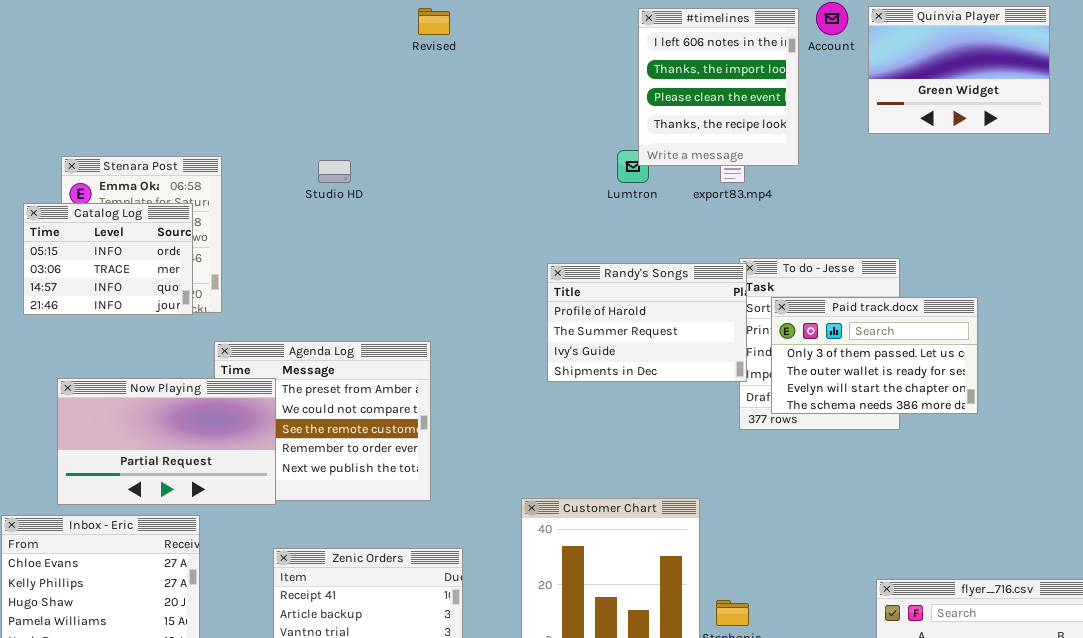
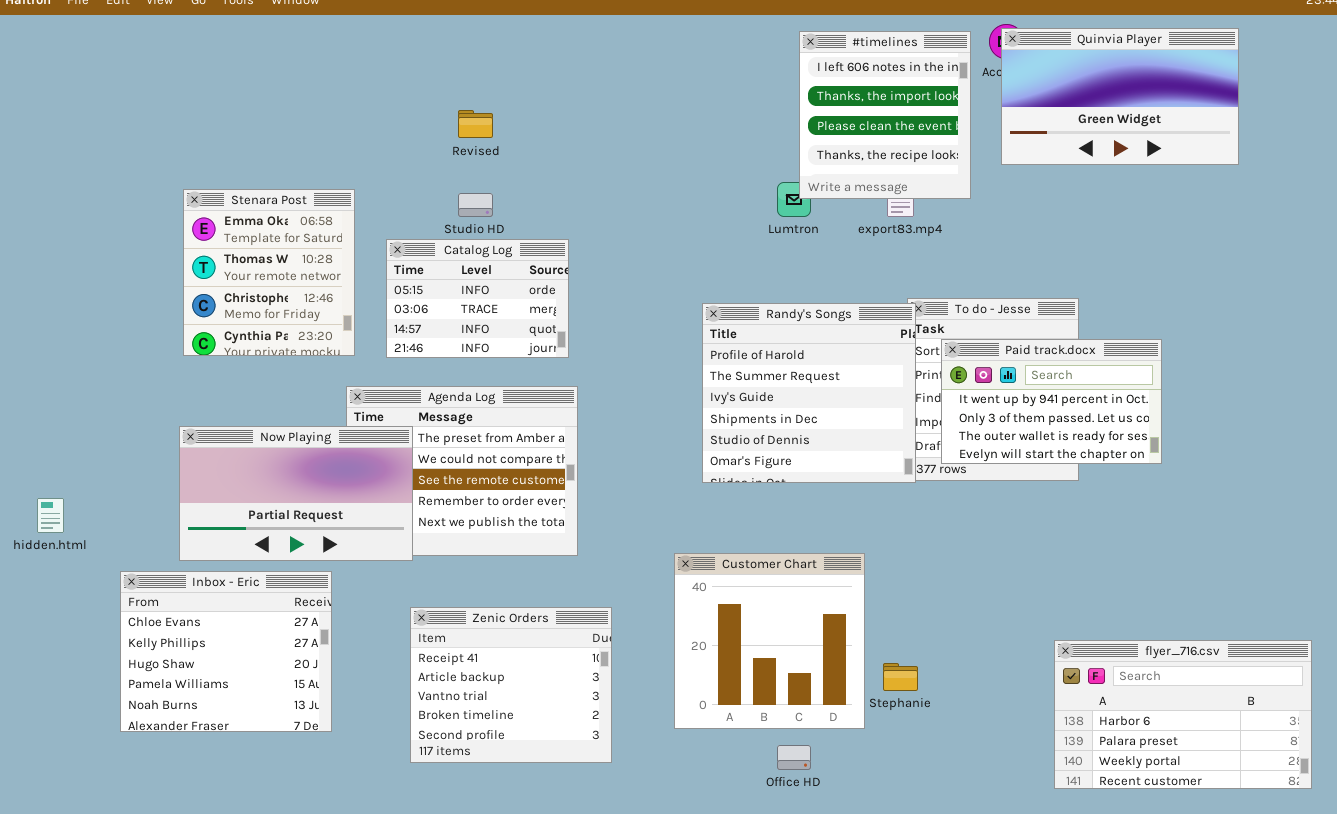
Quinvia Player: [868,6,1050,134] -> [1001,28,1239,165], resized
Revised: [418,8,450,35] -> [458,110,493,138], moved
Catalog Log: [23,203,193,315] -> [386,239,569,358], moved
Randy's Songs: [547,263,747,382] -> [702,303,916,483], resized
Paid track.docx: [771,297,978,414] -> [941,339,1162,464], scrolled up 1 row

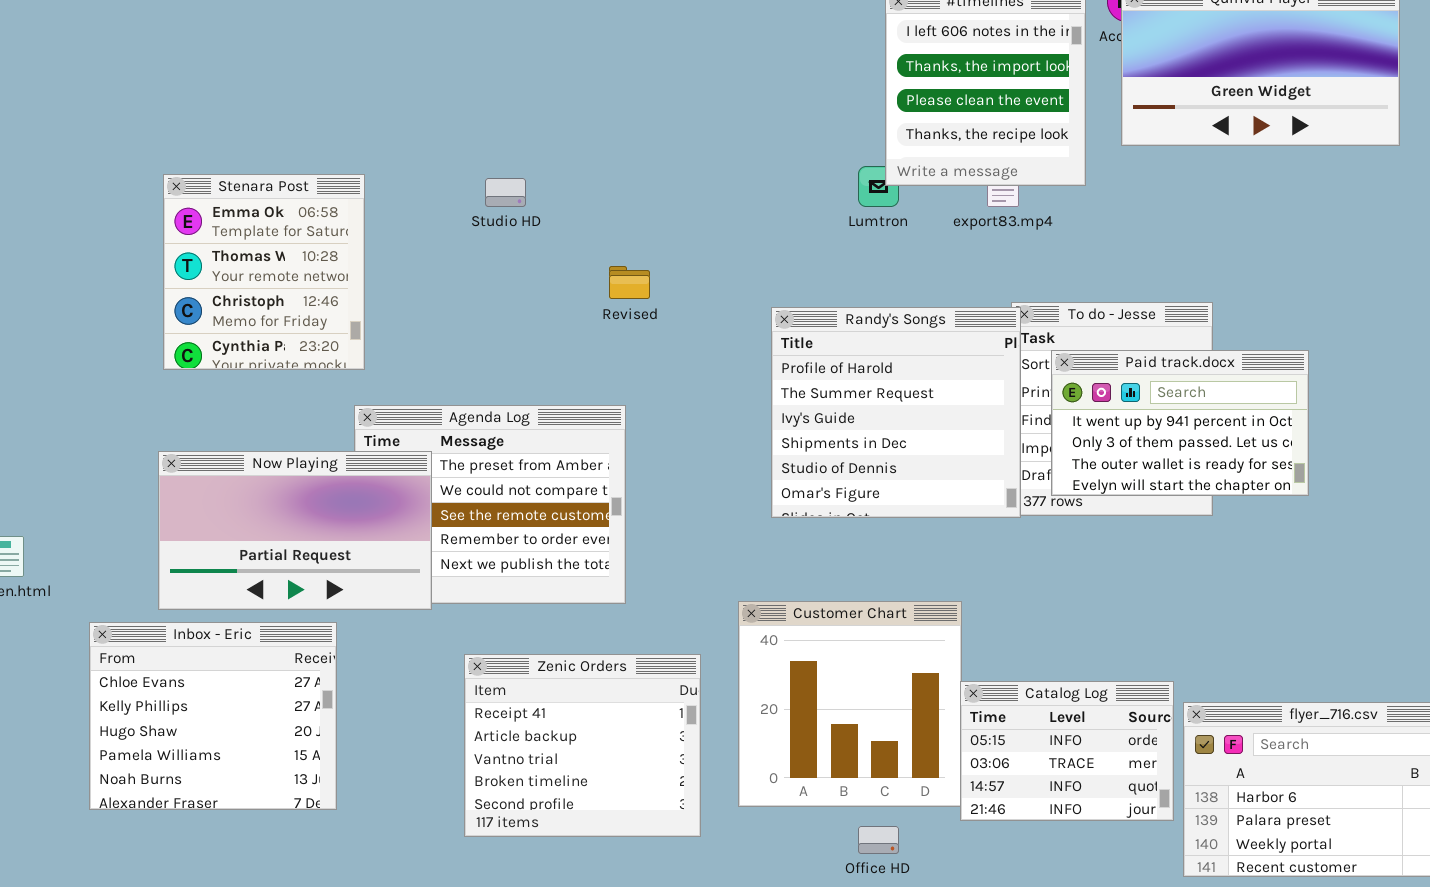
Revised: [458,110,493,138] -> [609,266,650,299], moved
Catalog Log: [386,239,569,358] -> [960,681,1174,821], moved
Zenic Orders: [410,607,612,763] -> [464,654,701,837], moved

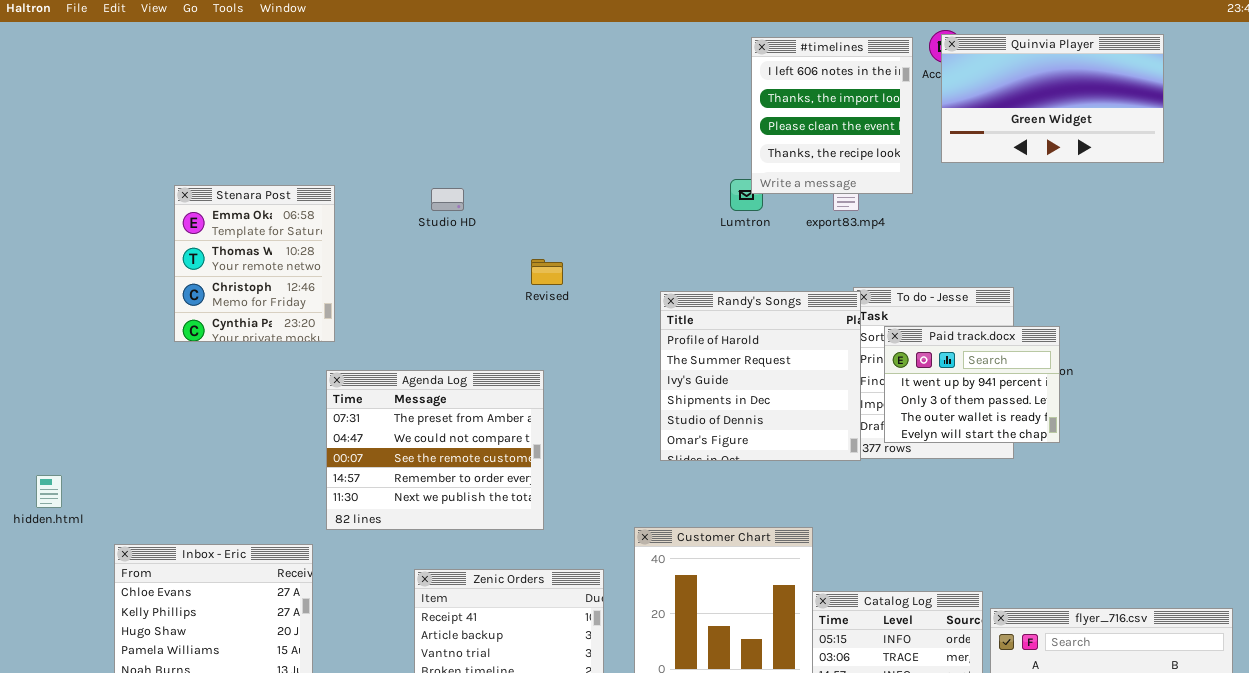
Paid track.docx: [1051,350,1309,496] -> [884,326,1060,443], resized
Now Playing: [158,451,432,610] -> none, closed

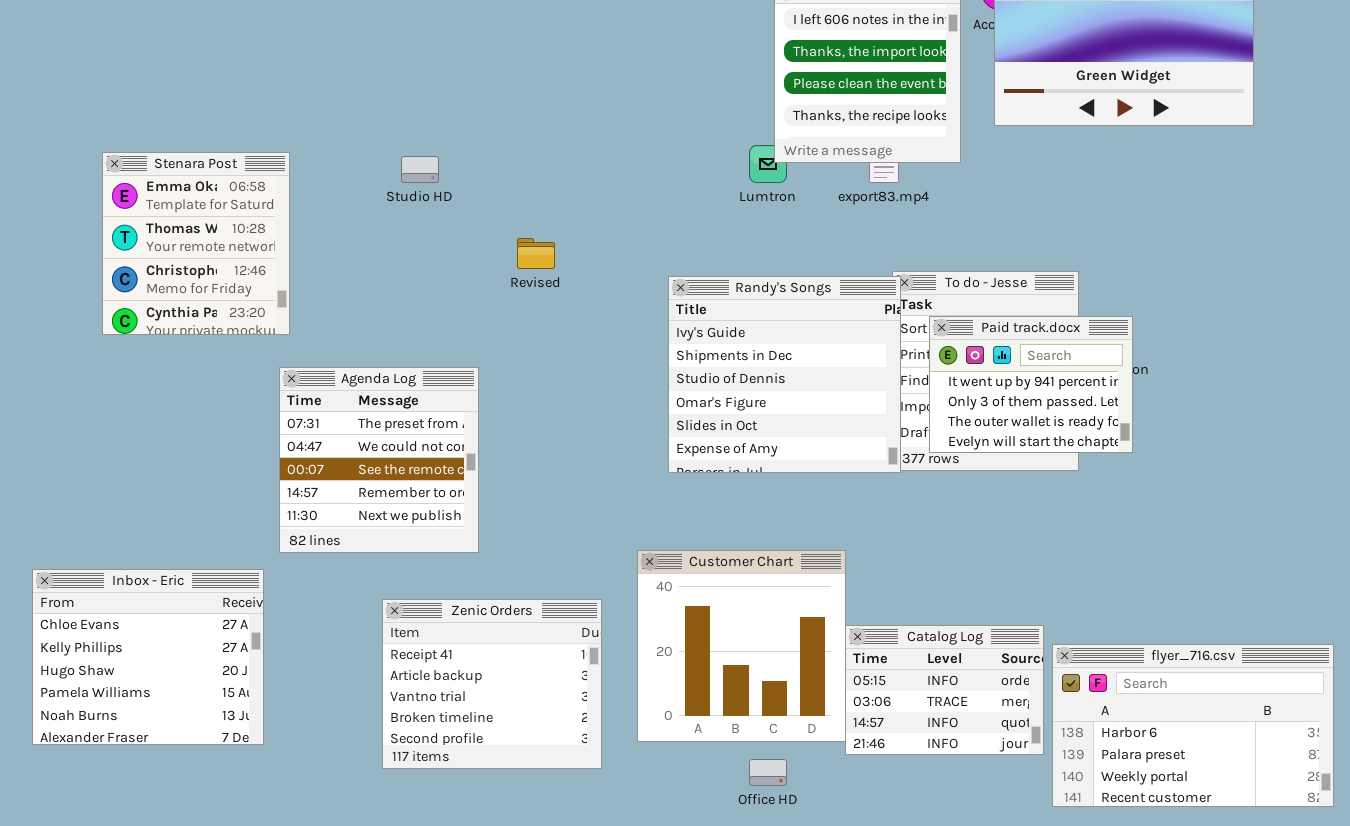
Randy's Songs: [660,291,861,461] -> [668,276,901,473], scrolled down 2 rows
Agenda Log: [326,370,544,530] -> [279,367,479,553], resized

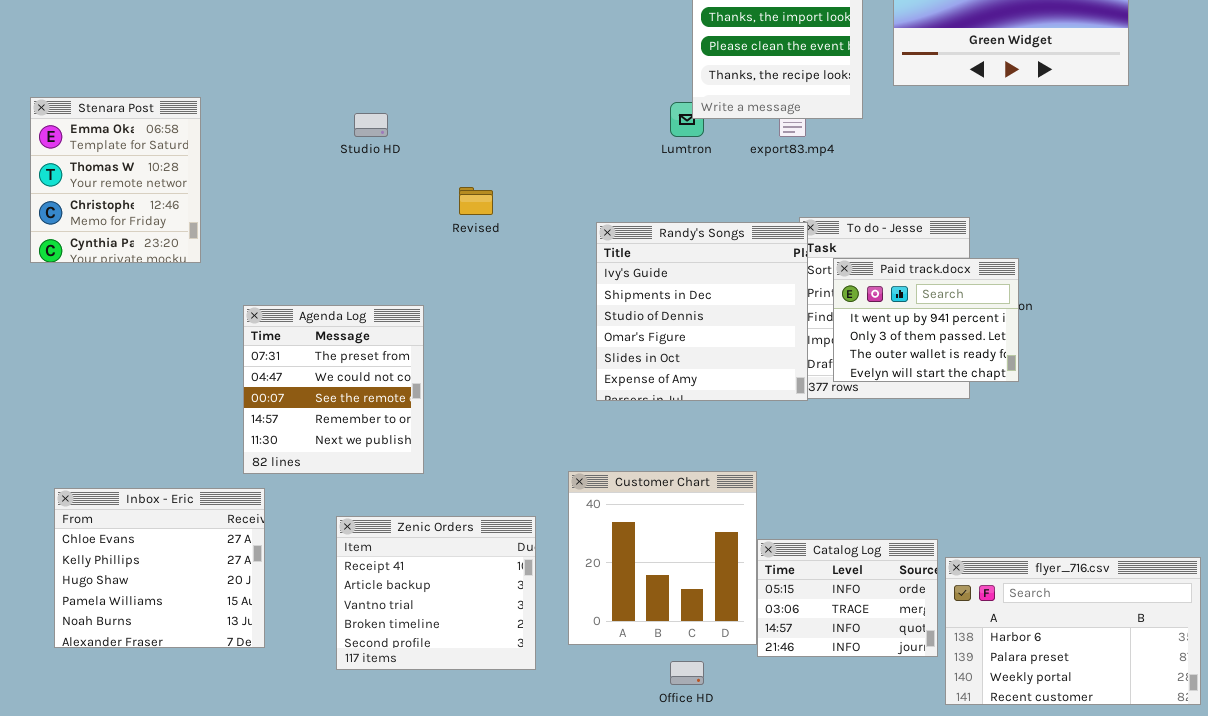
Stenara Post: [102,152,290,335] -> [30,97,201,263], moved
Inbox - Eric: [32,569,264,745] -> [54,488,265,648], moved

